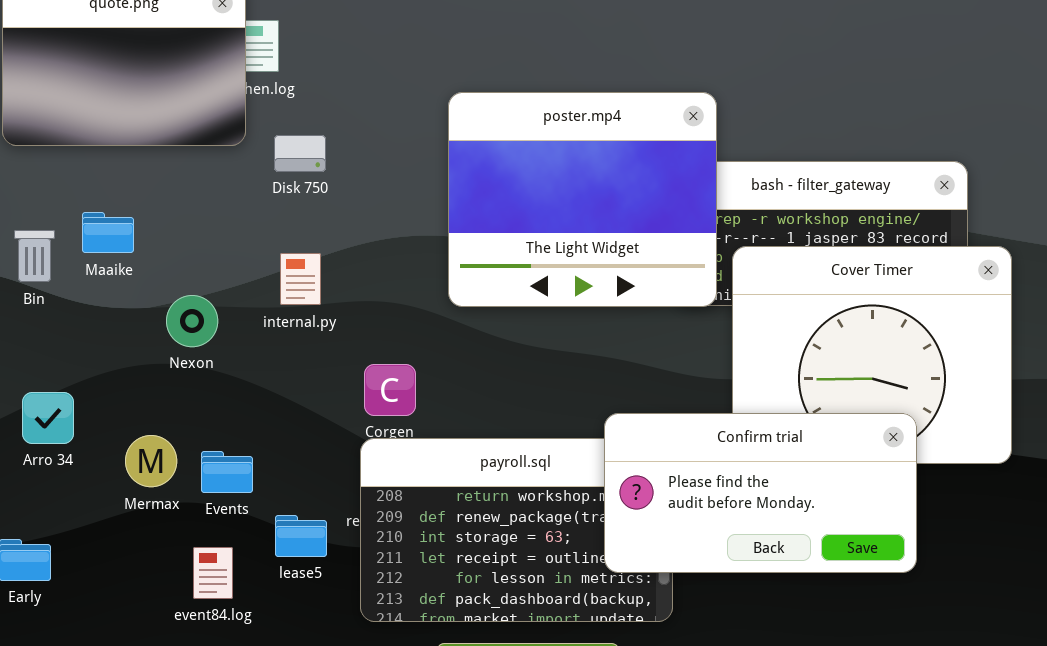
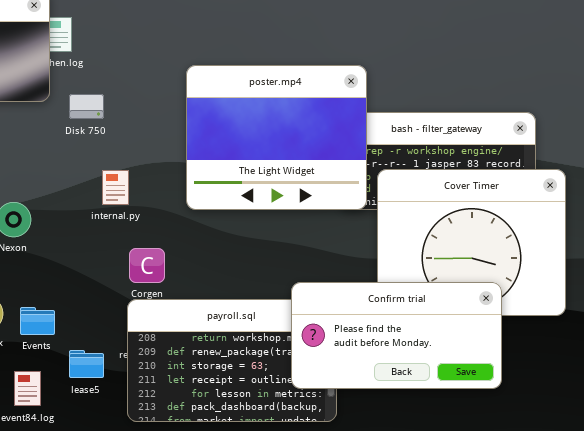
internal.py: [280,253,321,305] -> [102,170,129,205], moved

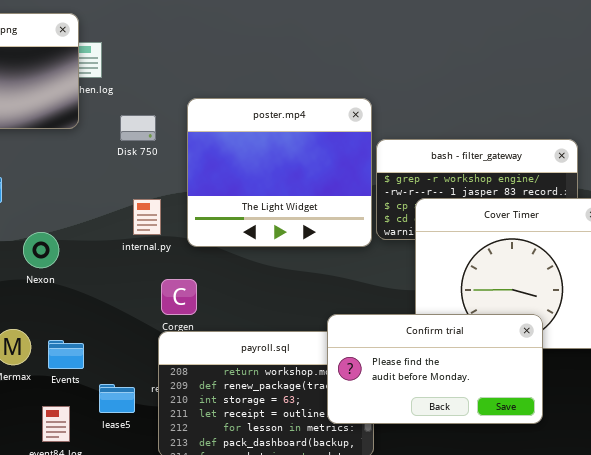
poster.mp4: [186,65,367,210] -> [187,98,372,247], moved
Disk 750: [69,94,104,119] -> [120,115,156,141], moved

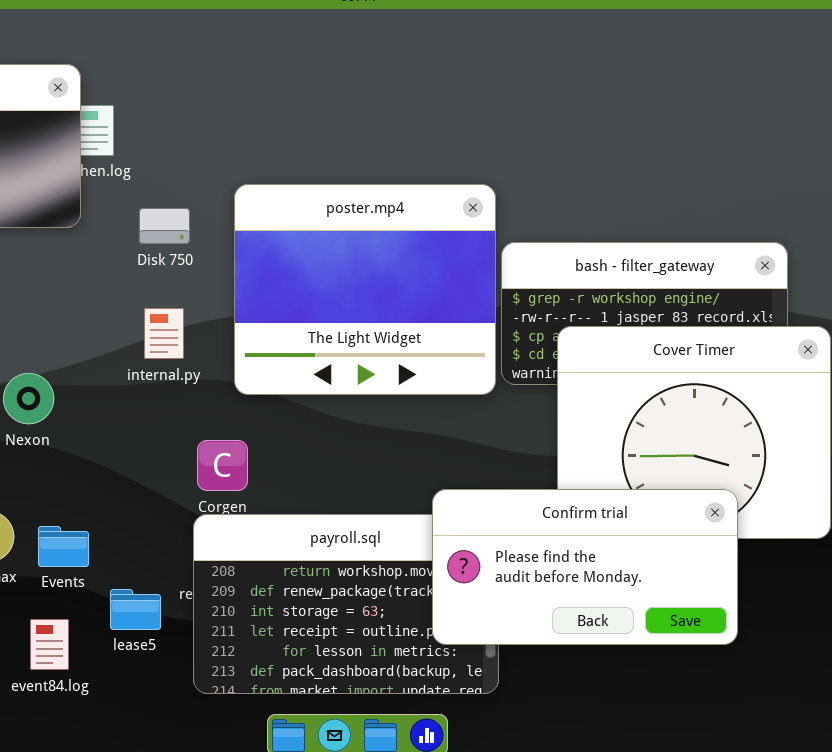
internal.py: [133,199,161,235] -> [144,308,184,359], moved

